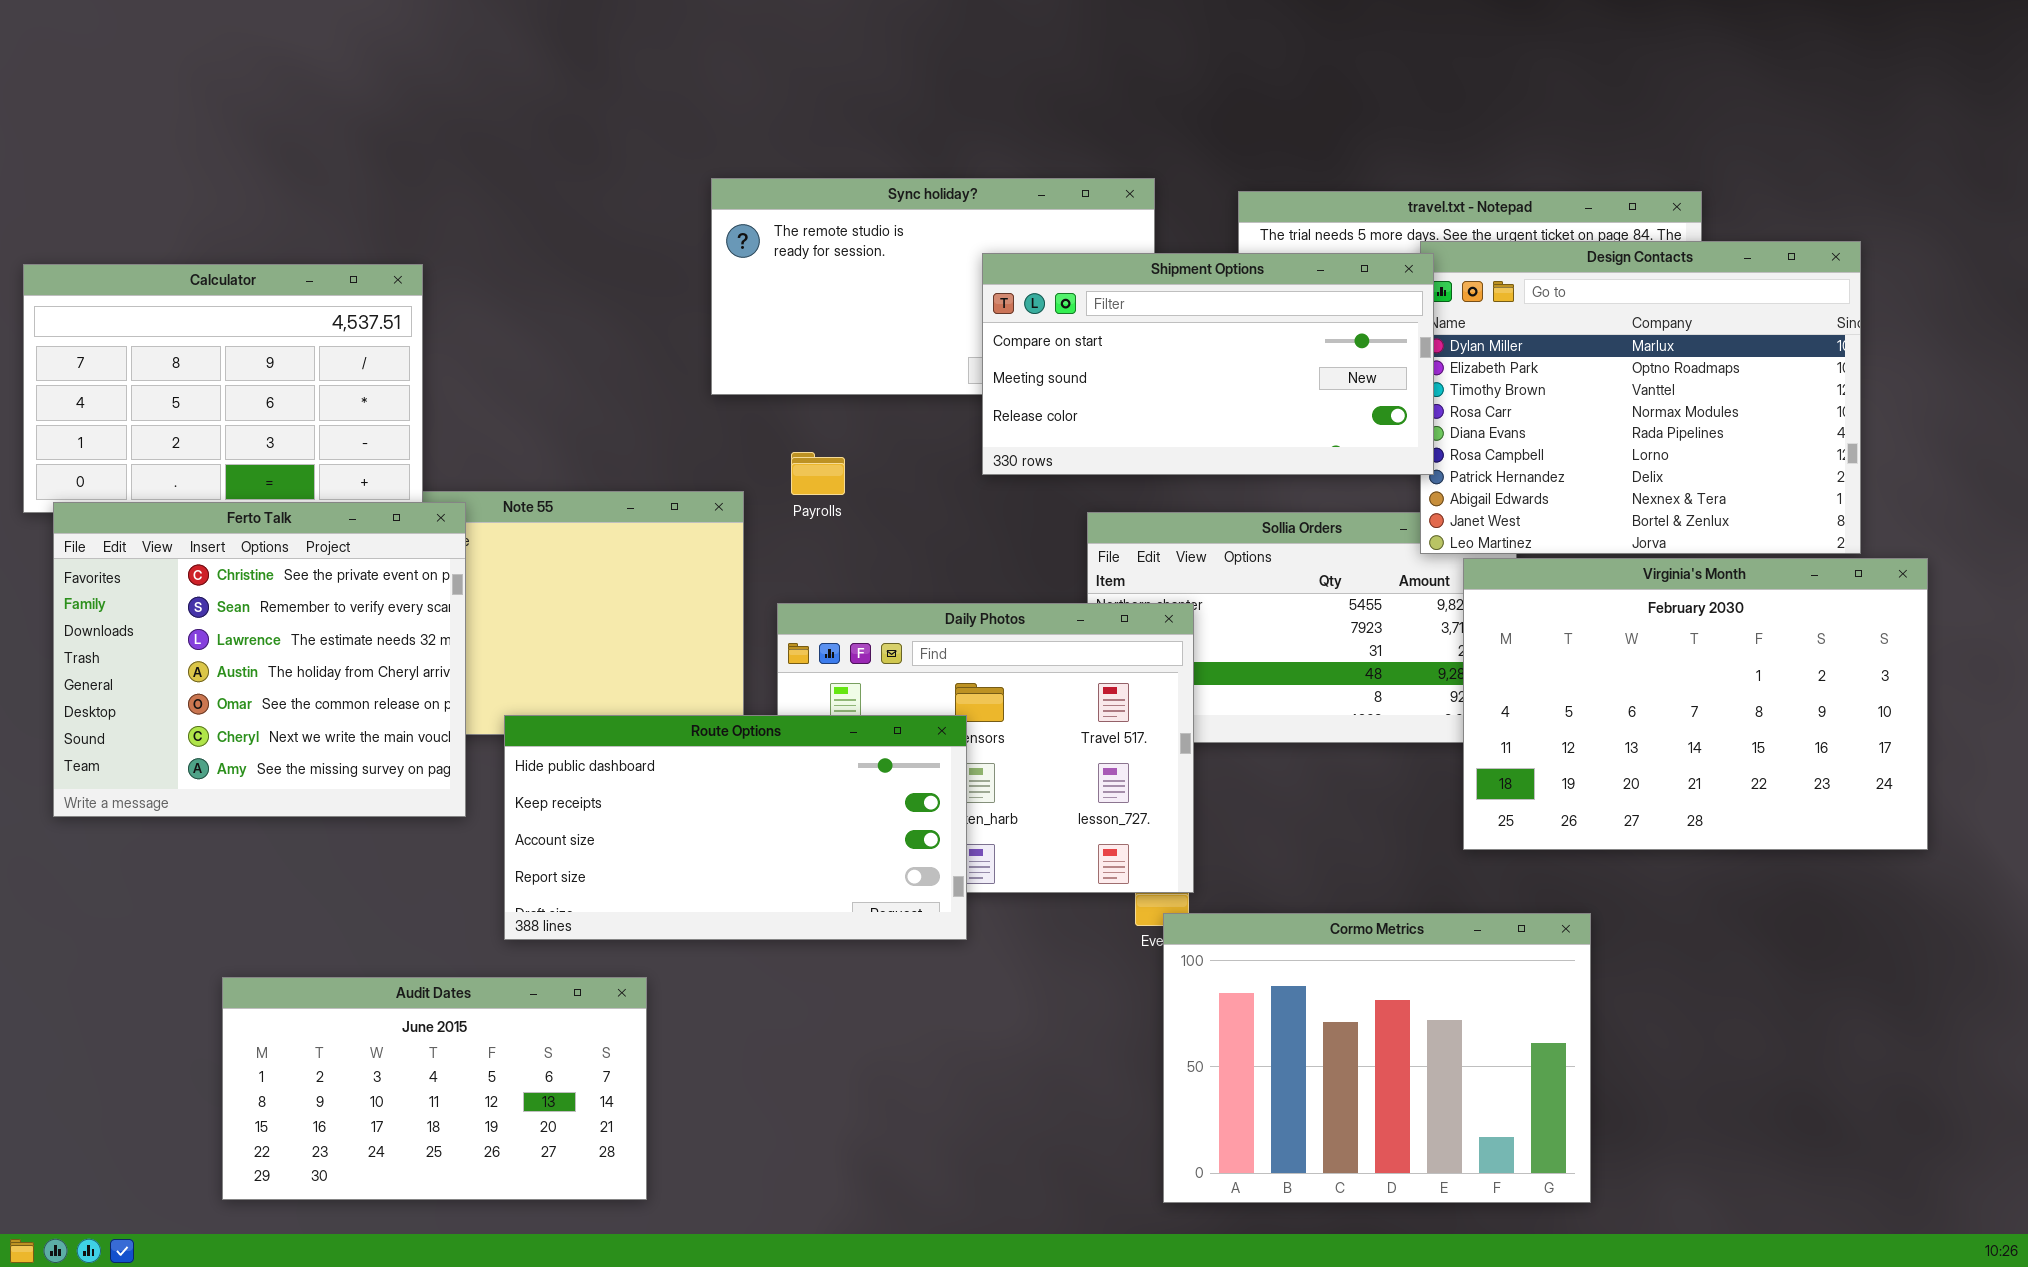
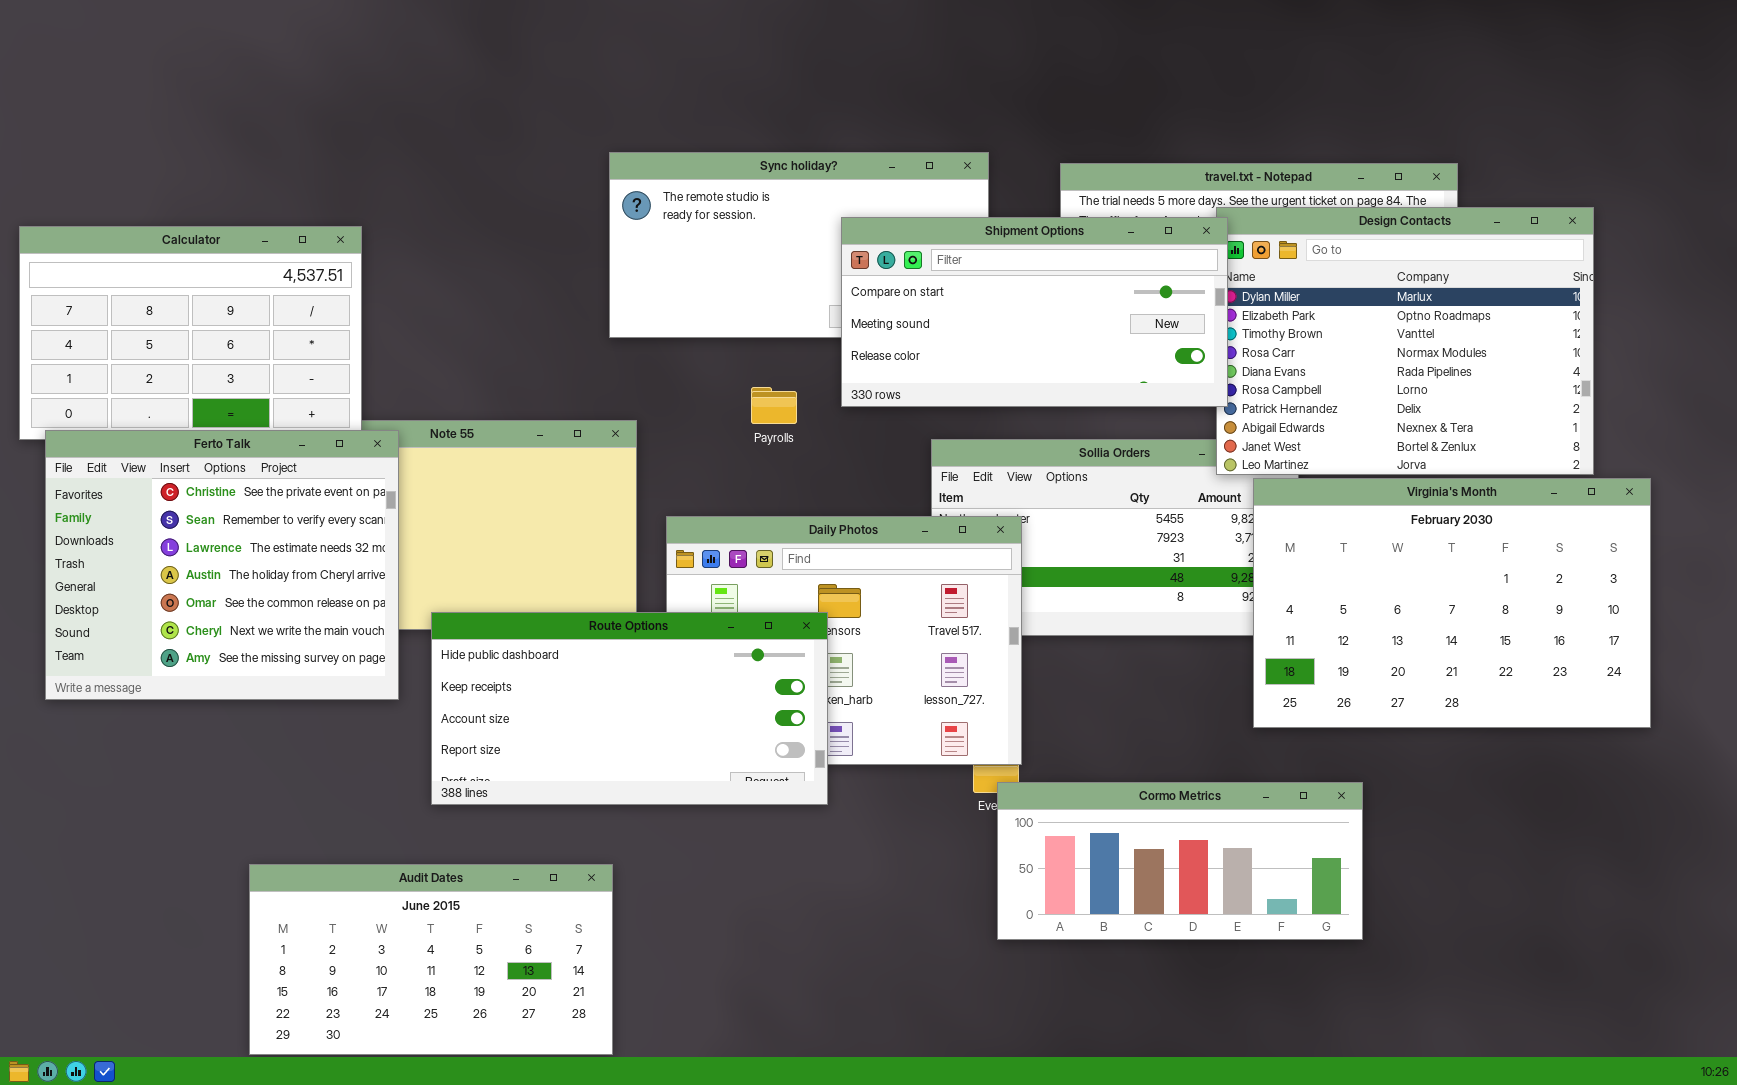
Payrolls: [791,452,845,495] -> [751,387,797,424], moved
Cormo Metrics: [1163,913,1591,1203] -> [997,782,1363,940], resized
Audit Dates: [222,977,647,1200] -> [249,864,613,1055], moved

